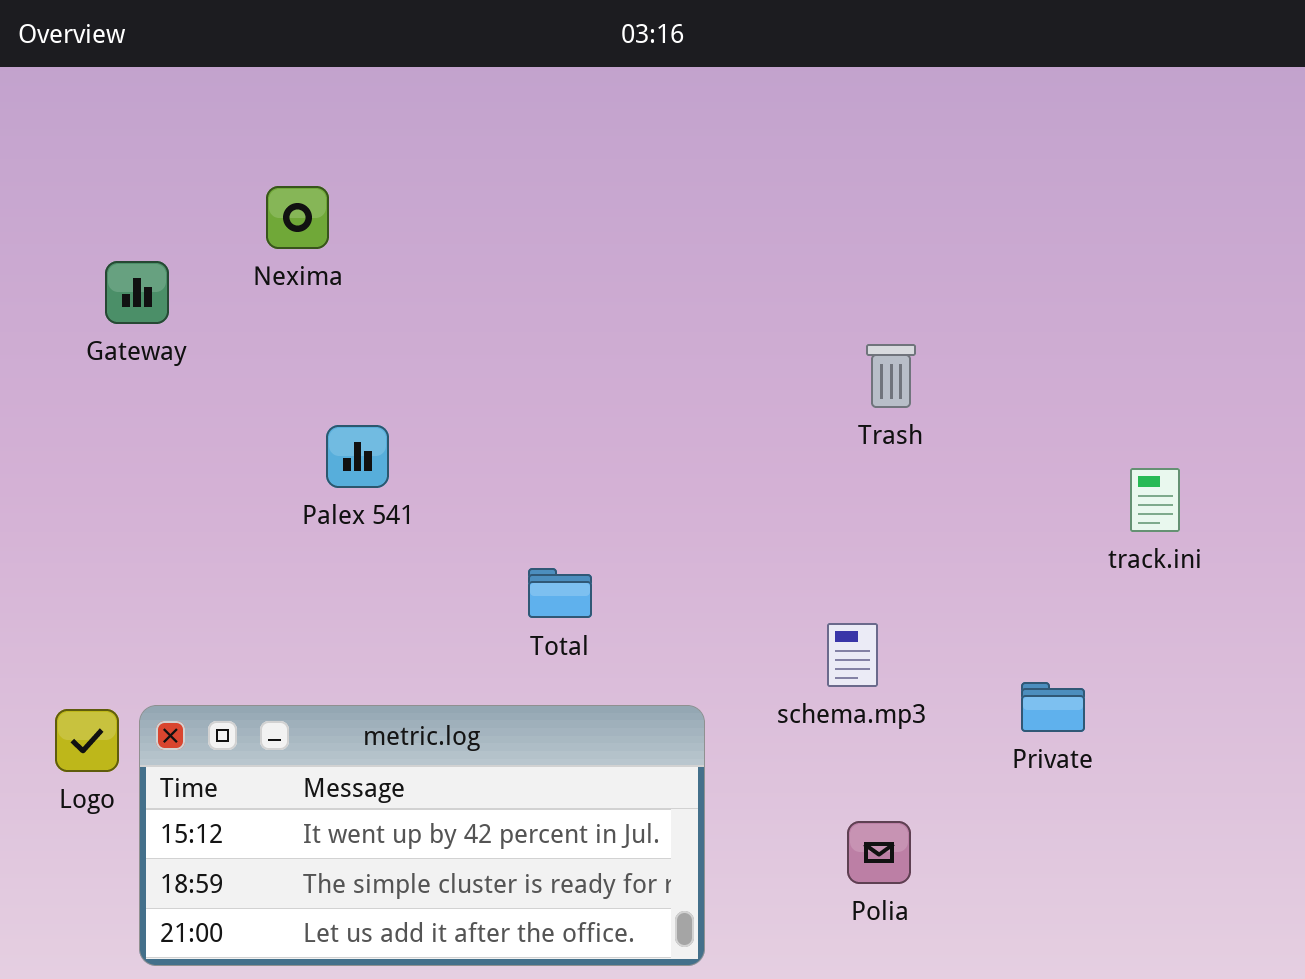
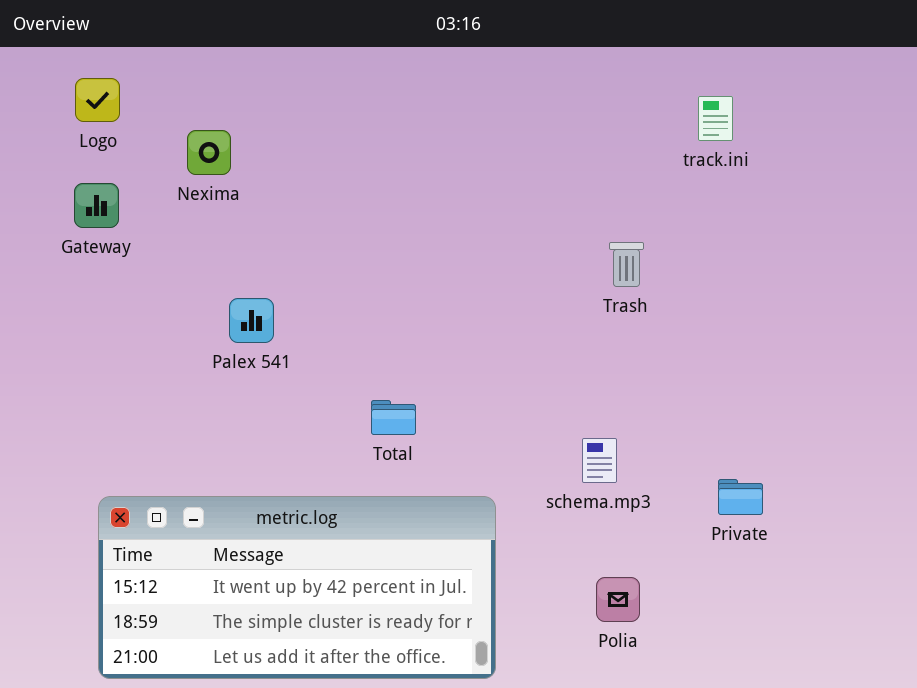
track.ini: [1130,468,1180,532] -> [698,96,733,141], moved
Logo: [55,709,119,772] -> [75,78,120,122], moved

